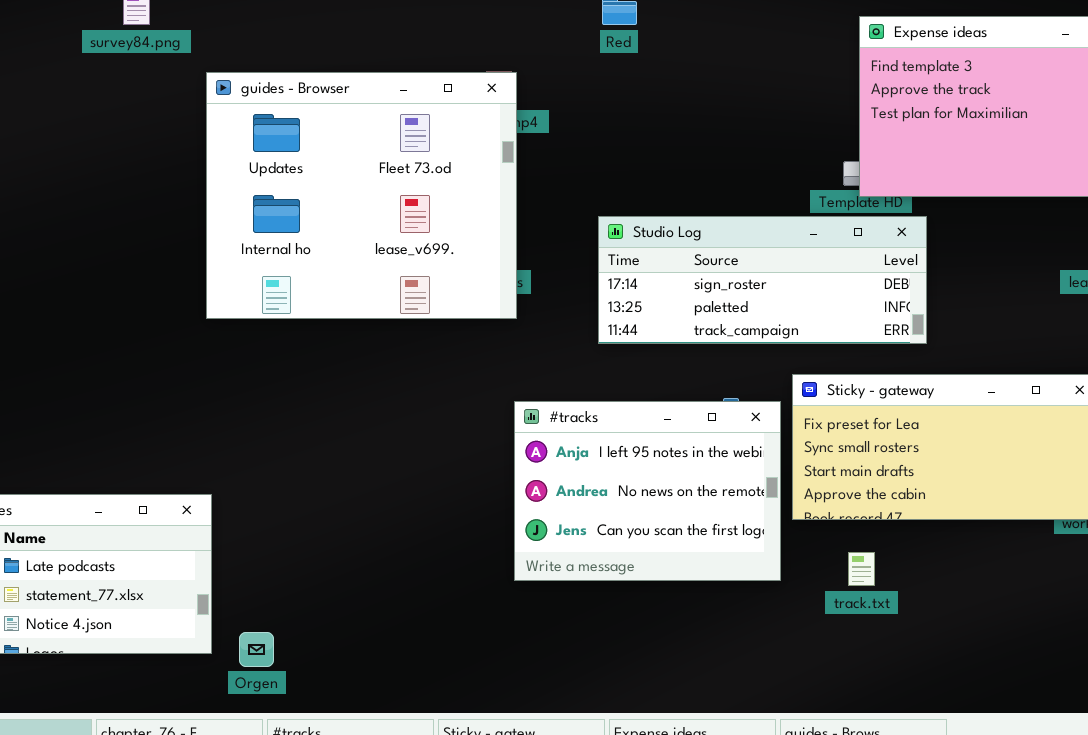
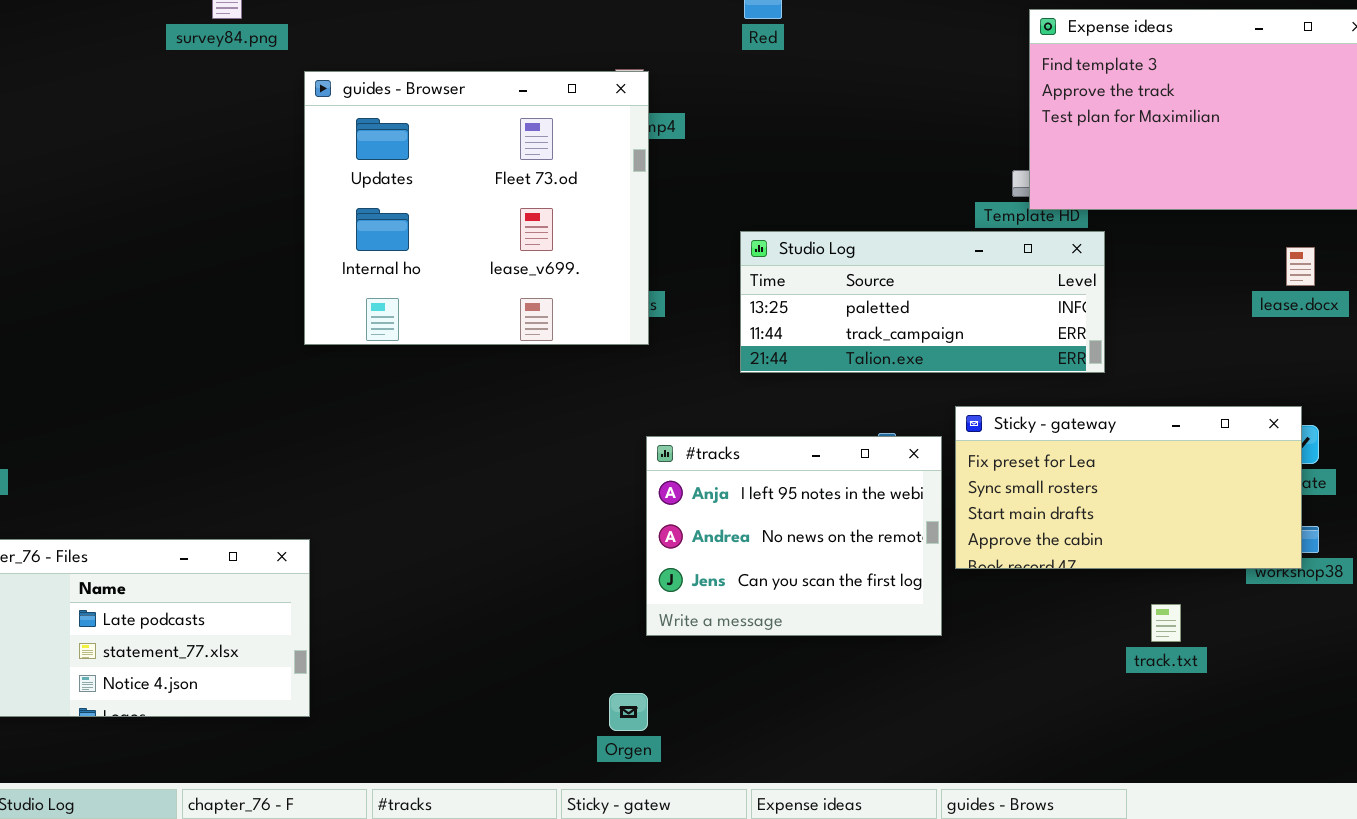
Studio Log: [598,216,927,344] -> [740,231,1105,373], scrolled down 1 row
track.txt: [848,552,875,586] -> [1151,604,1181,642], moved
Orgen: [239,632,274,667] -> [609,693,648,731], moved

